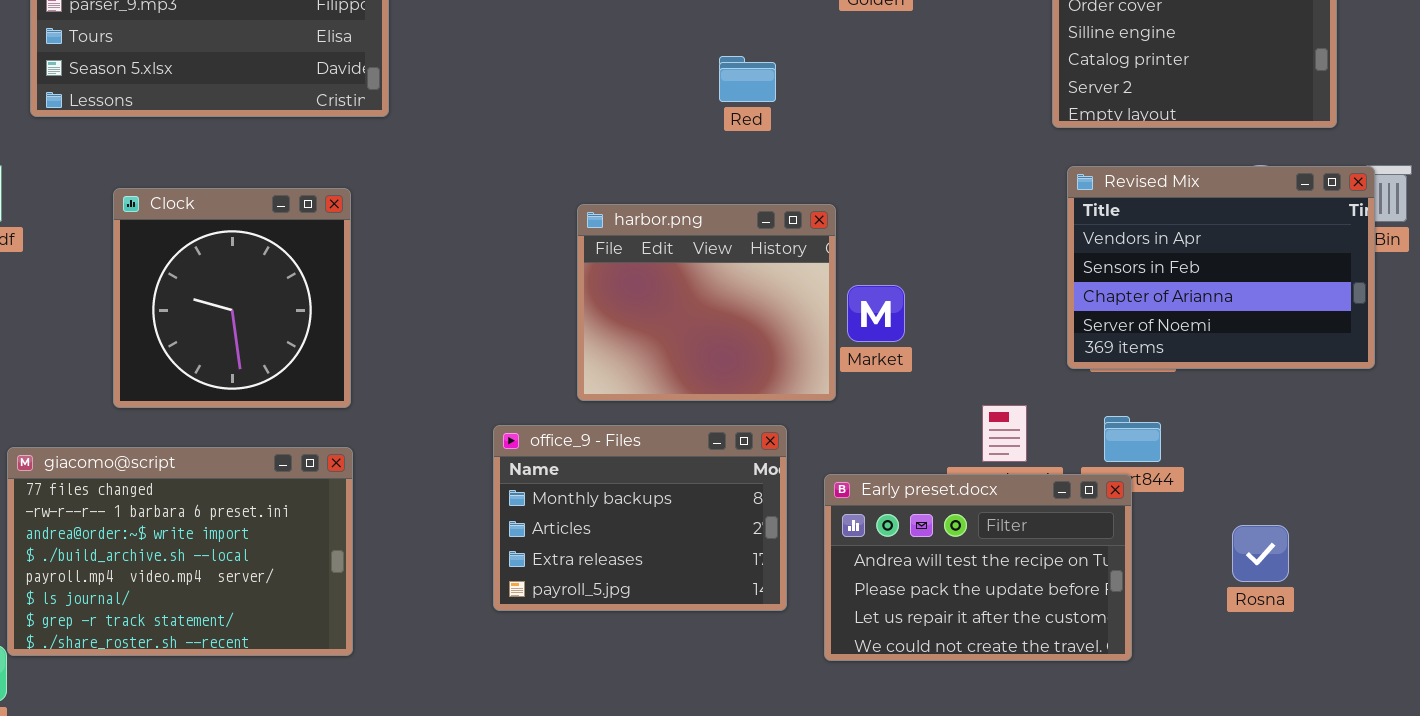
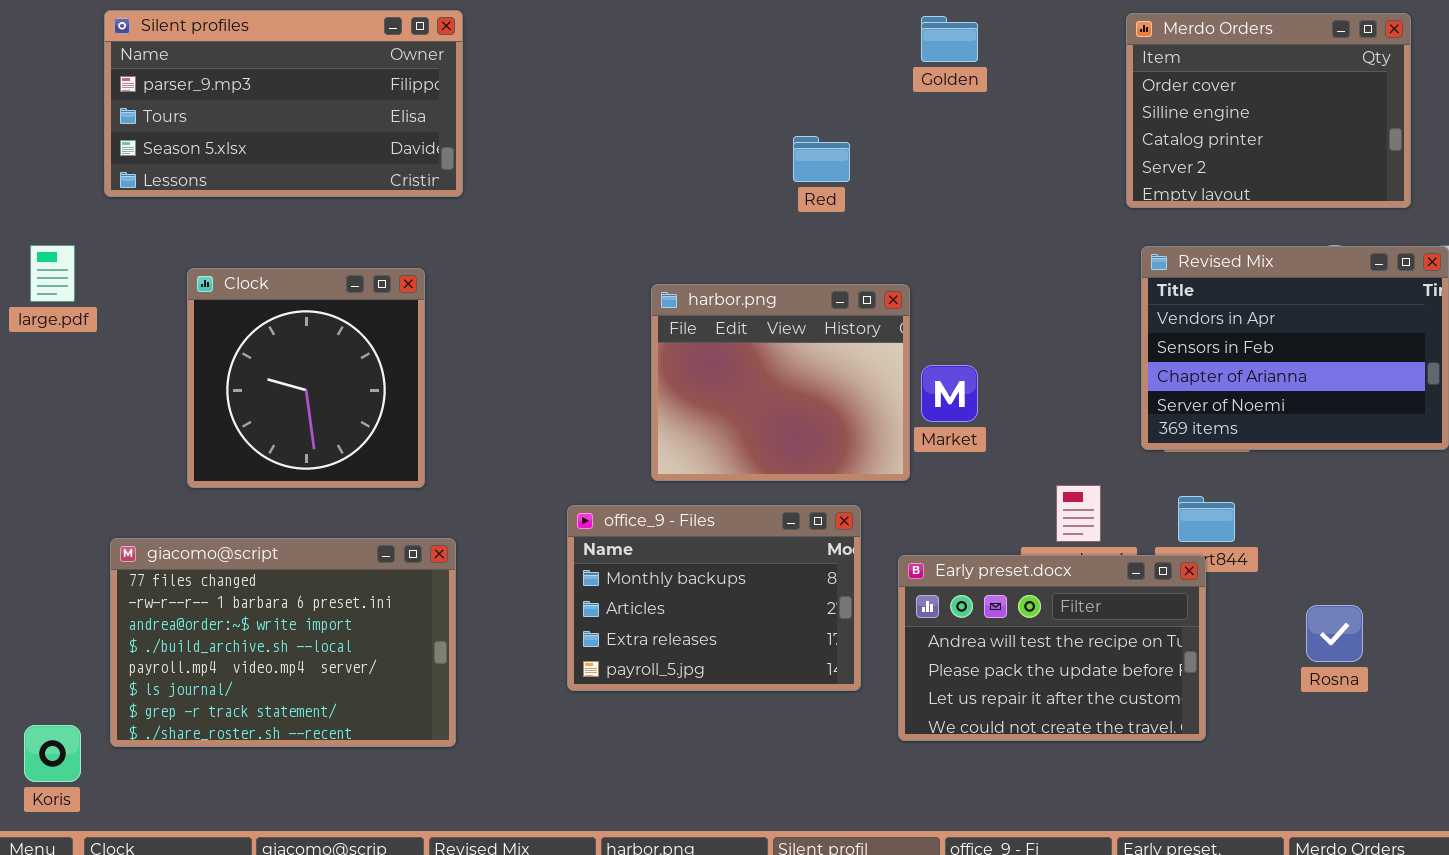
giacomo@script: [7,447,353,656] -> [110,538,456,747], moved

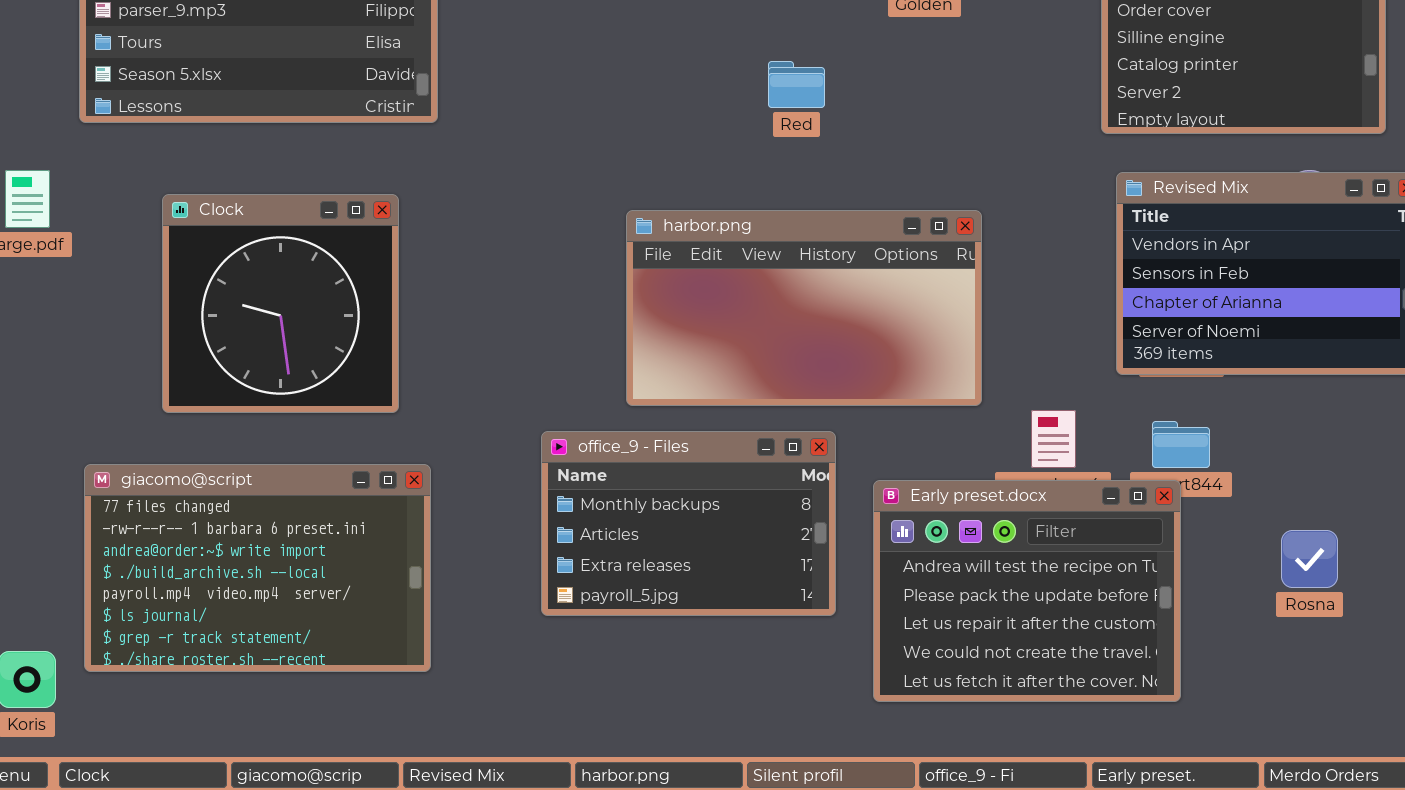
harbor.png: [651,284,910,481] -> [626,210,982,406], resized
Early preset.docx: [898,555,1206,741] -> [873,480,1181,702], resized

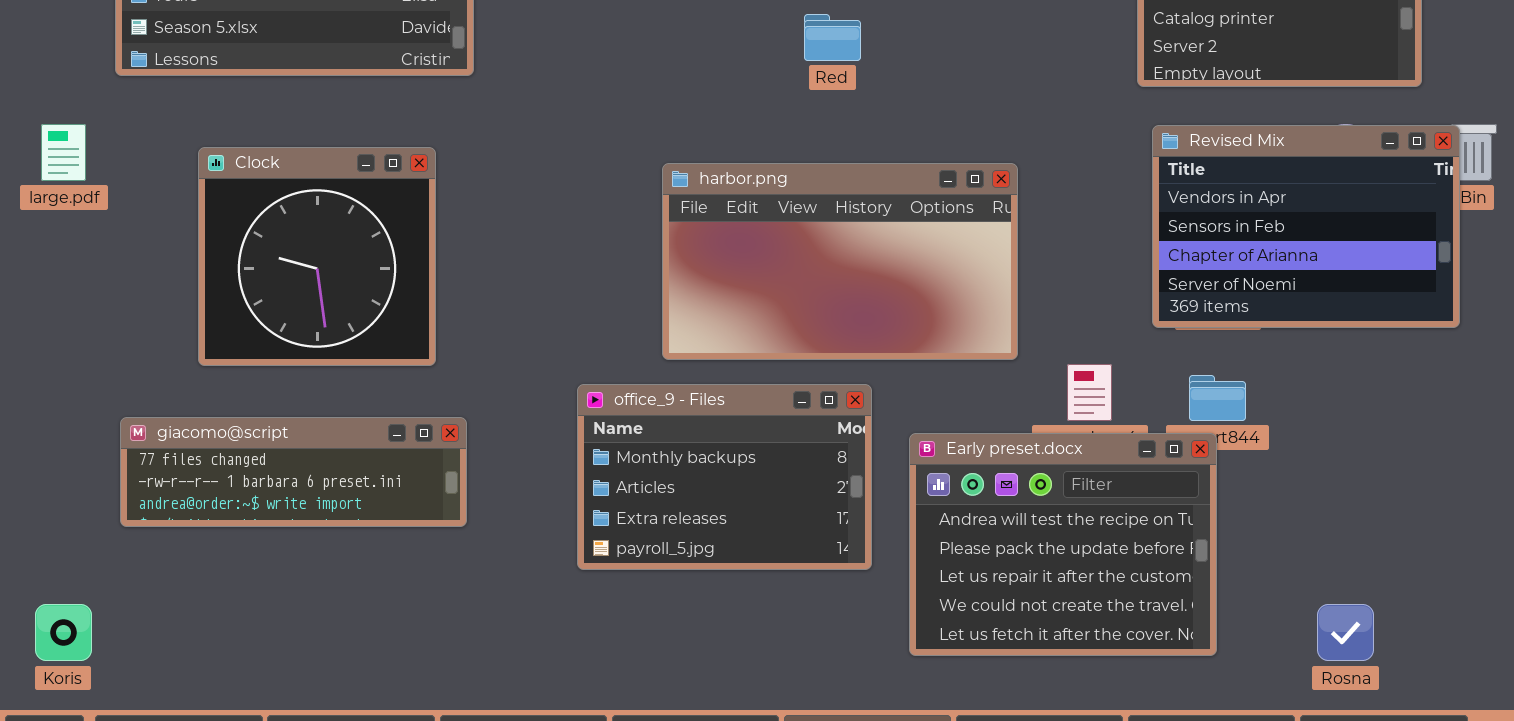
giacomo@script: [84,464,431,672] -> [120,417,467,527], resized
Rosna: [1281,530,1338,588] -> [1317,604,1374,661], moved

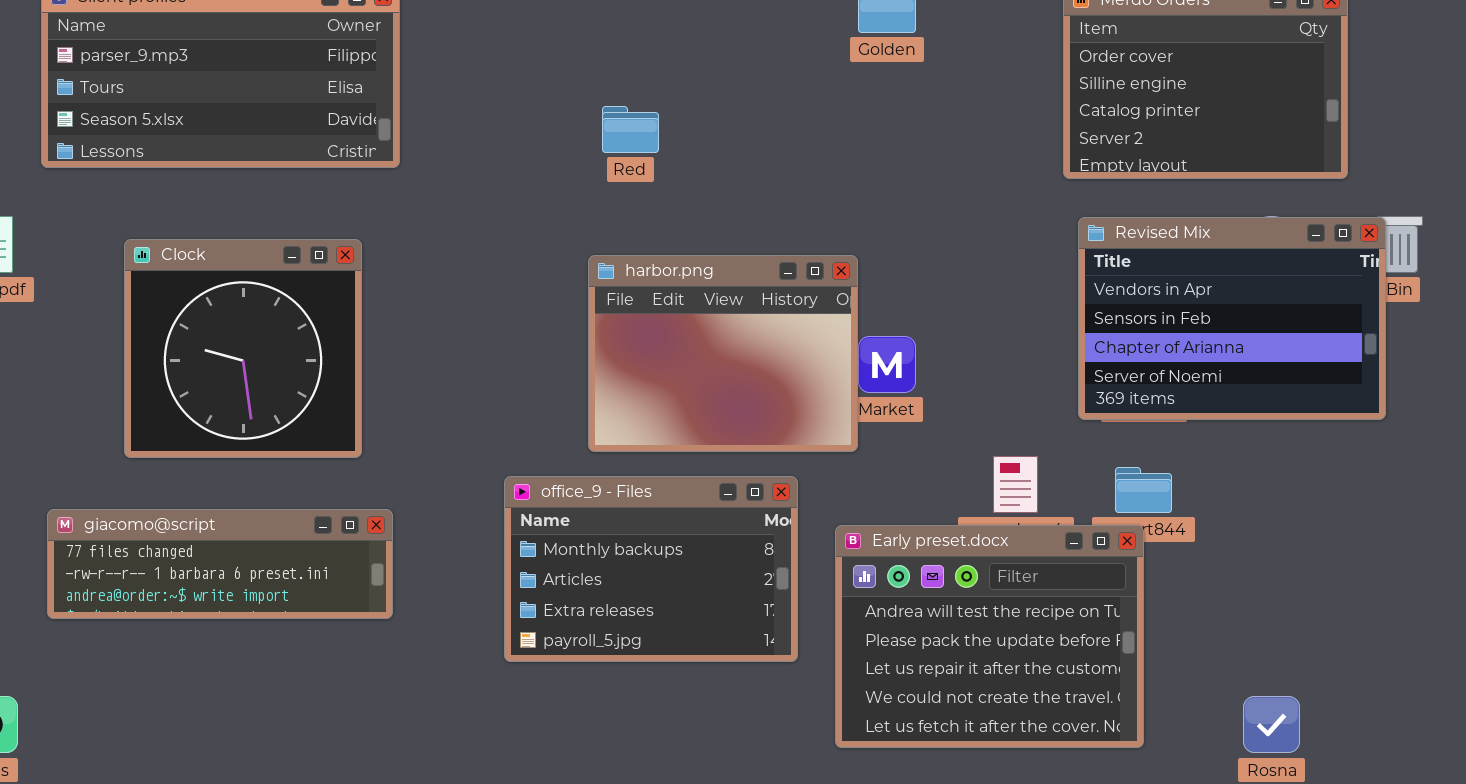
Red: [804,14,861,61] -> [602,106,659,153], moved
harbor.png: [662,163,1018,360] -> [588,255,858,452], resized

